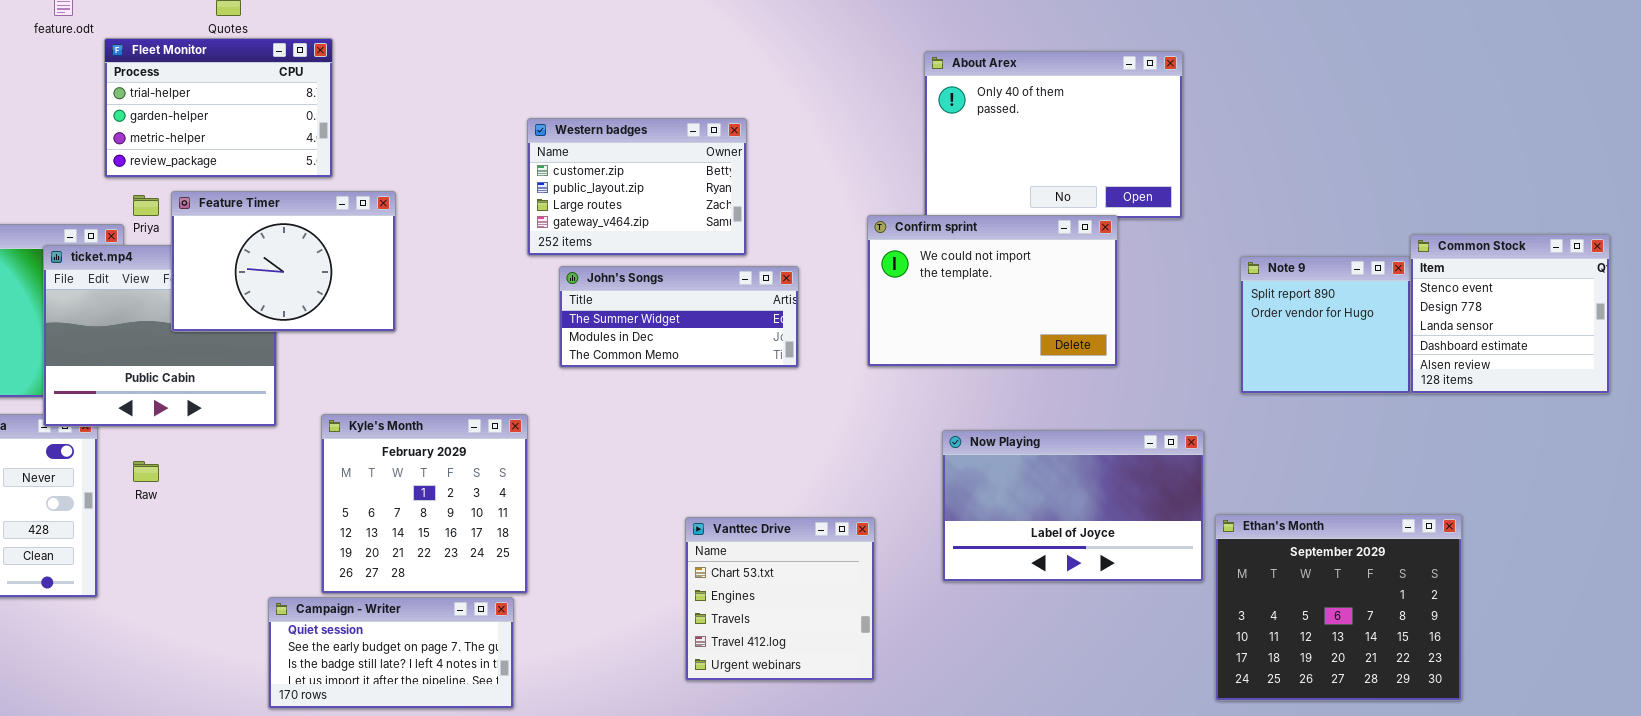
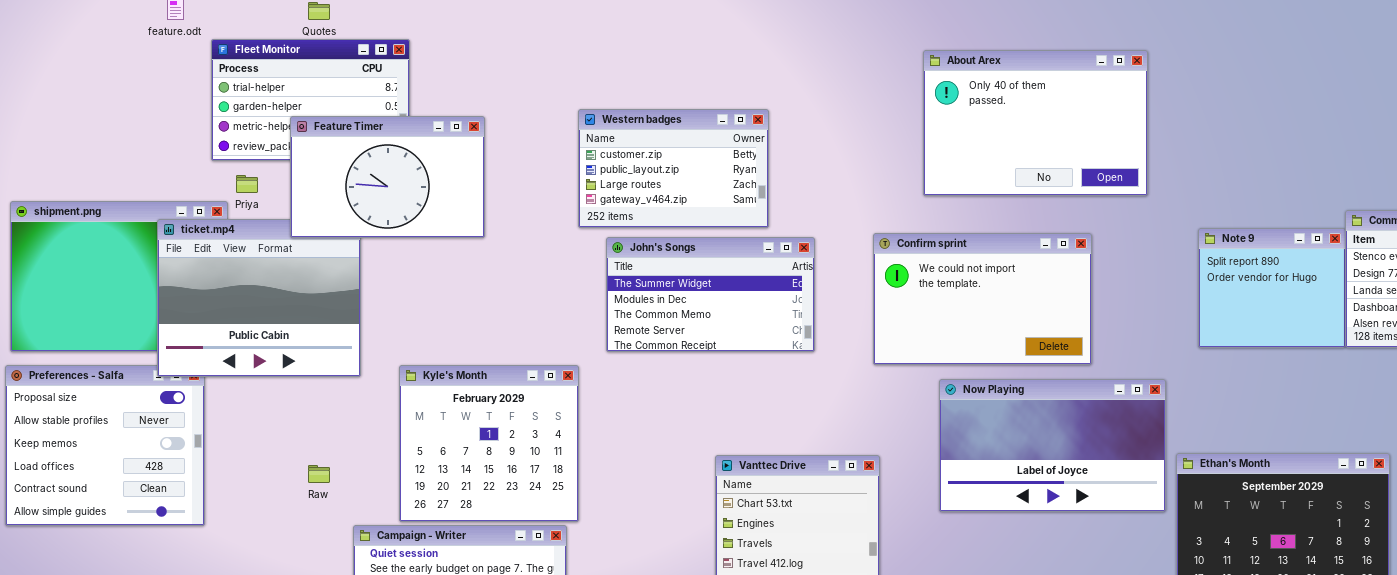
Feature Timer: [171,191,396,332] -> [290,116,485,238], moved
Confirm sprint: [867,215,1118,367] -> [873,233,1092,365], moved
John's Songs: [559,266,799,368] -> [606,237,815,352], resized
Raw: [133,461,159,482] -> [308,465,330,483], moved

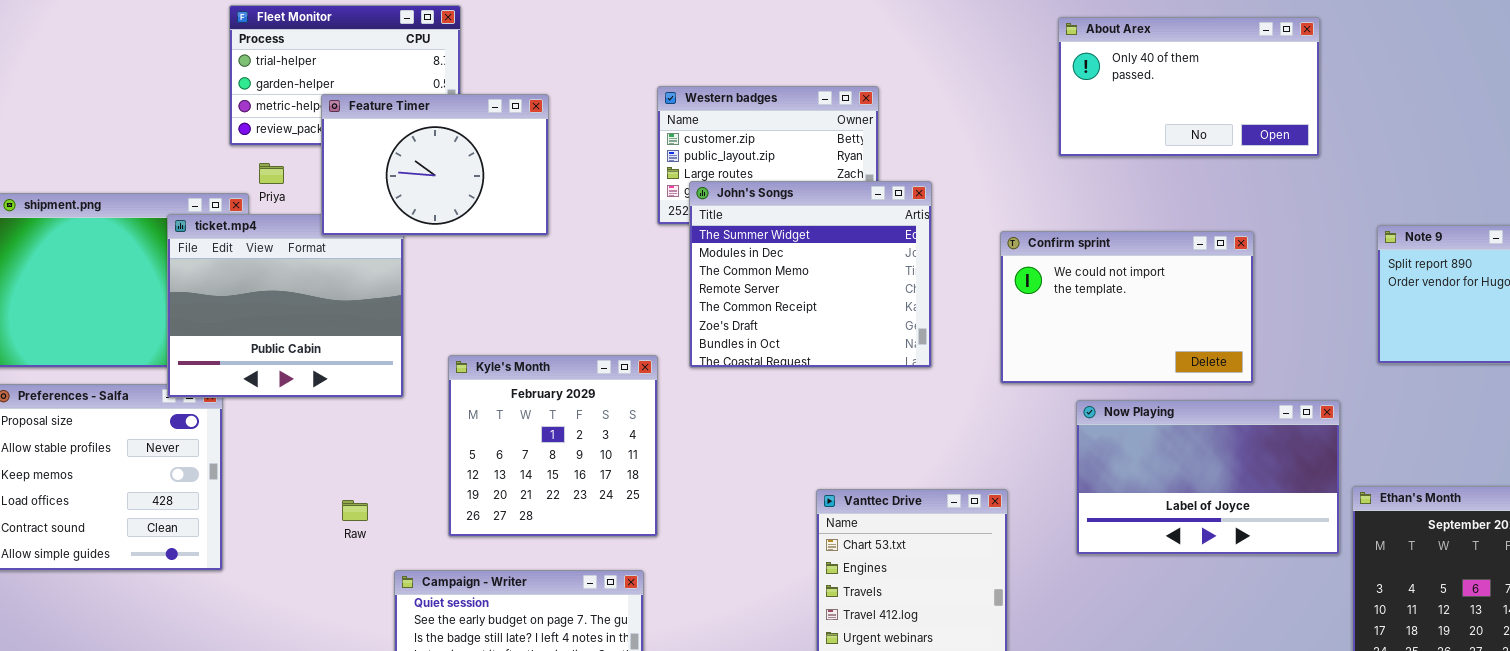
About Arex: [923,50,1148,196] -> [1058,17,1320,157], resized
John's Songs: [606,237,815,352] -> [689,181,932,368], resized
Kyle's Month: [399,365,579,522] -> [448,355,658,537], moved

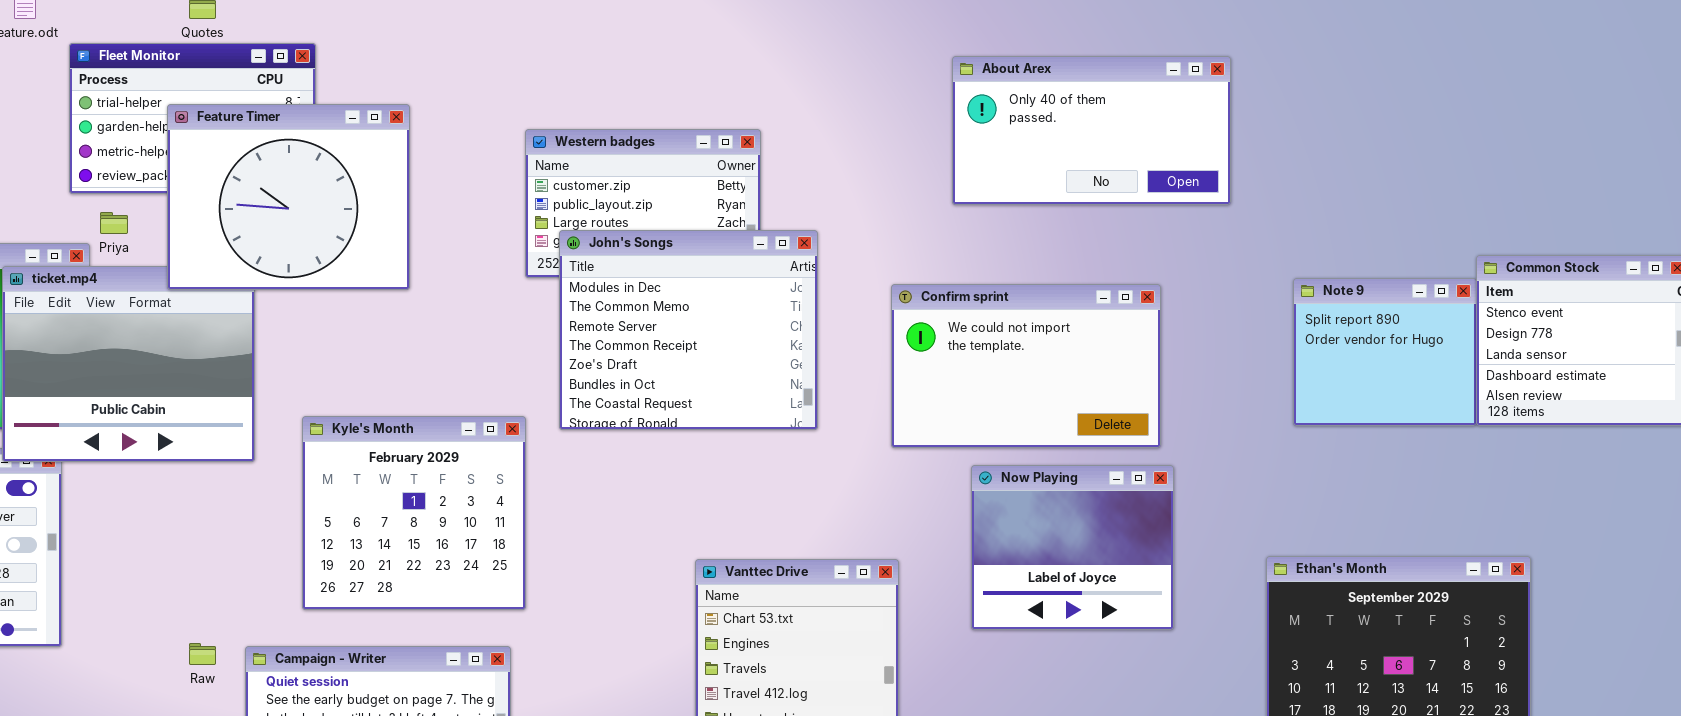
Feature Timer: [321,94,549,236] -> [167,104,410,290], resized
John's Songs: [689,181,932,368] -> [559,230,818,430], scrolled down 1 row
Now Playing: [1076,400,1340,555] -> [971,465,1174,630], resized
Raw: [342,500,368,521] -> [189,643,216,665], moved

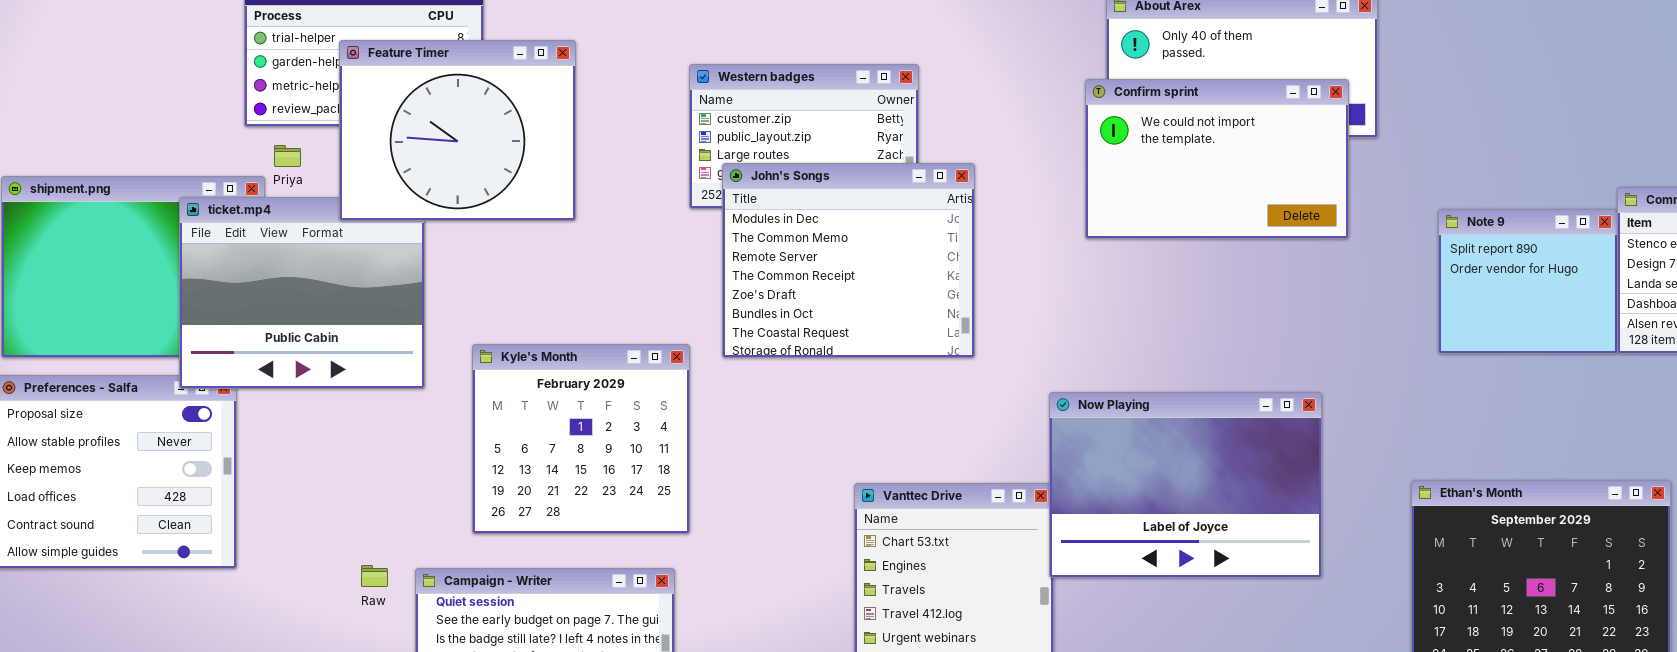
Confirm sprint: [891,284,1161,448] -> [1085,79,1349,239], moved
Now Playing: [971,465,1174,630] -> [1049,392,1322,578], resized

